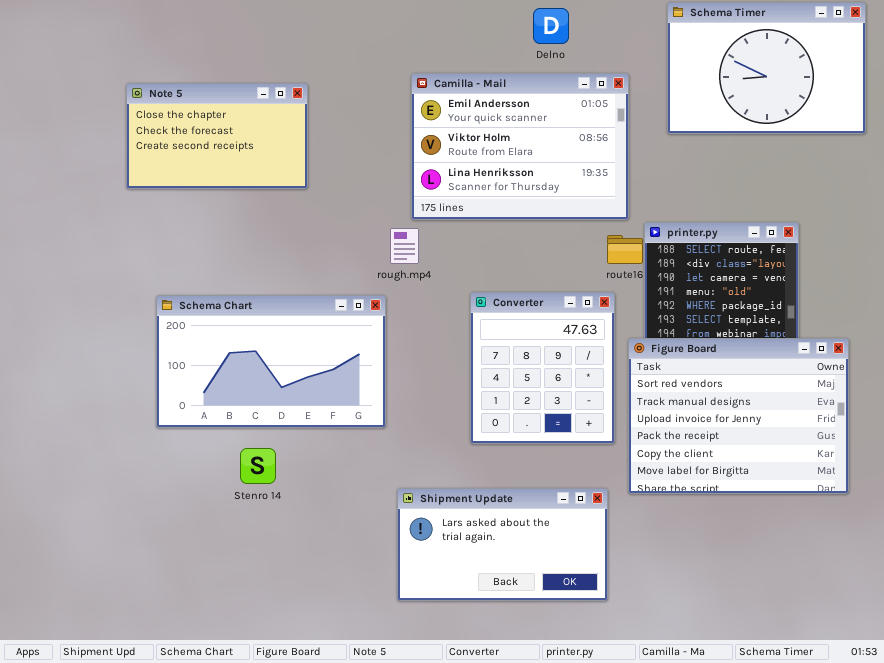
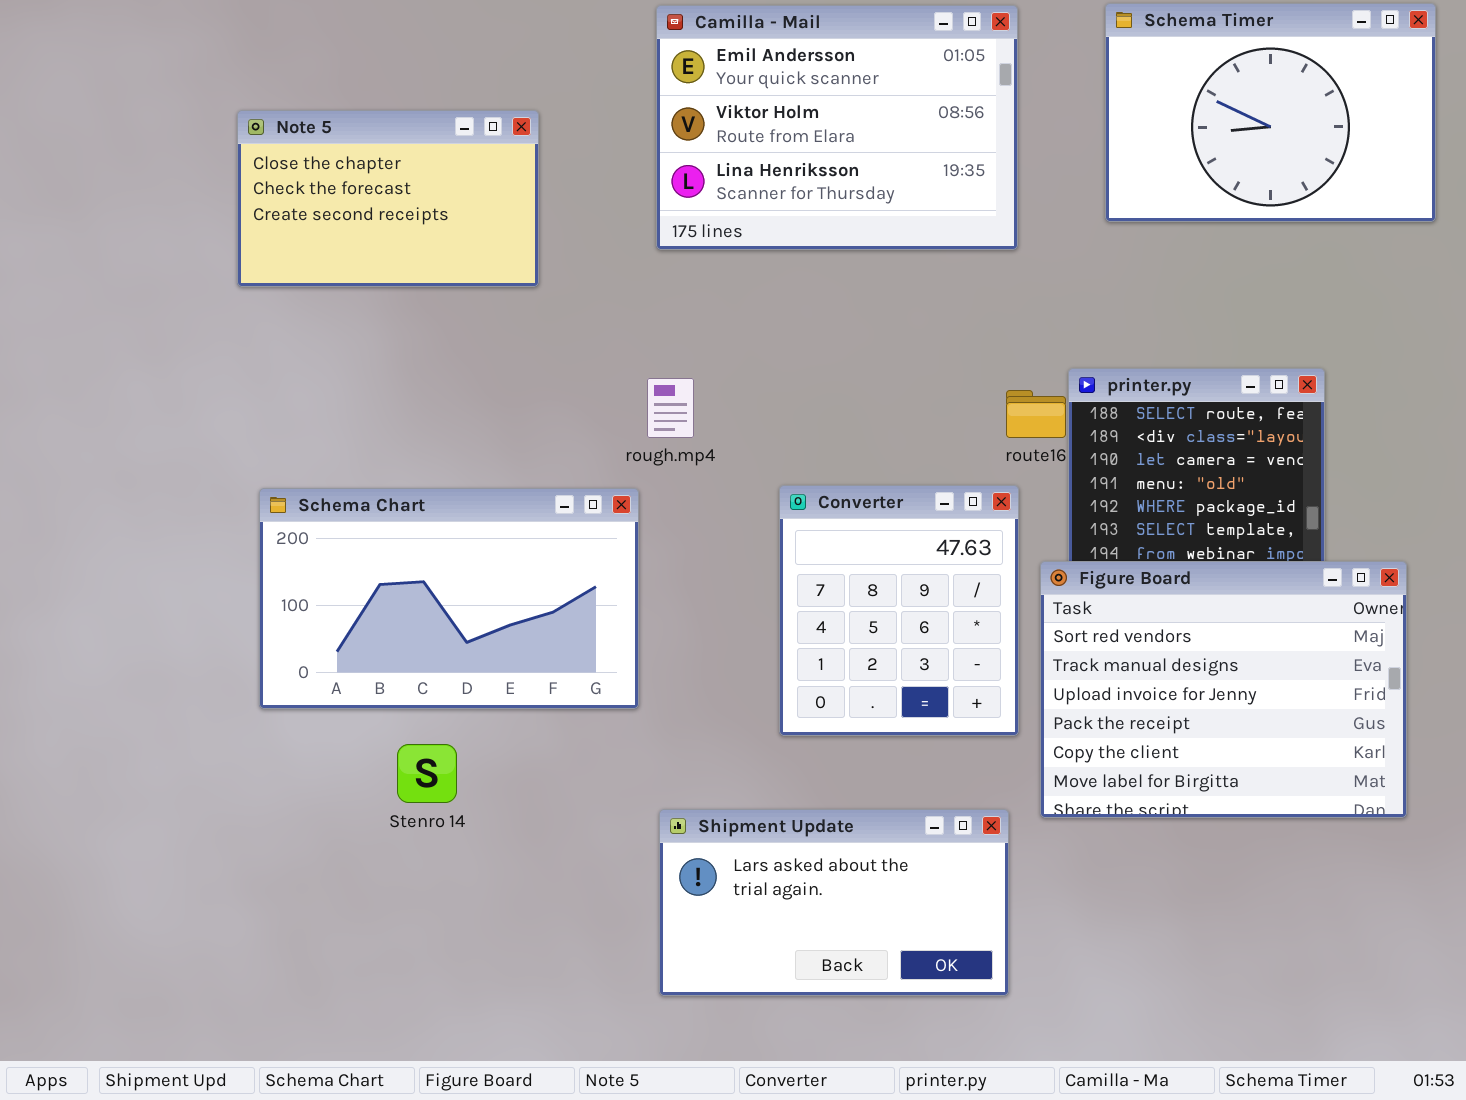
Camilla - Mail: [411,73,629,220] -> [656,5,1018,250], moved
Note 5: [126,83,308,189] -> [237,110,539,287], moved

